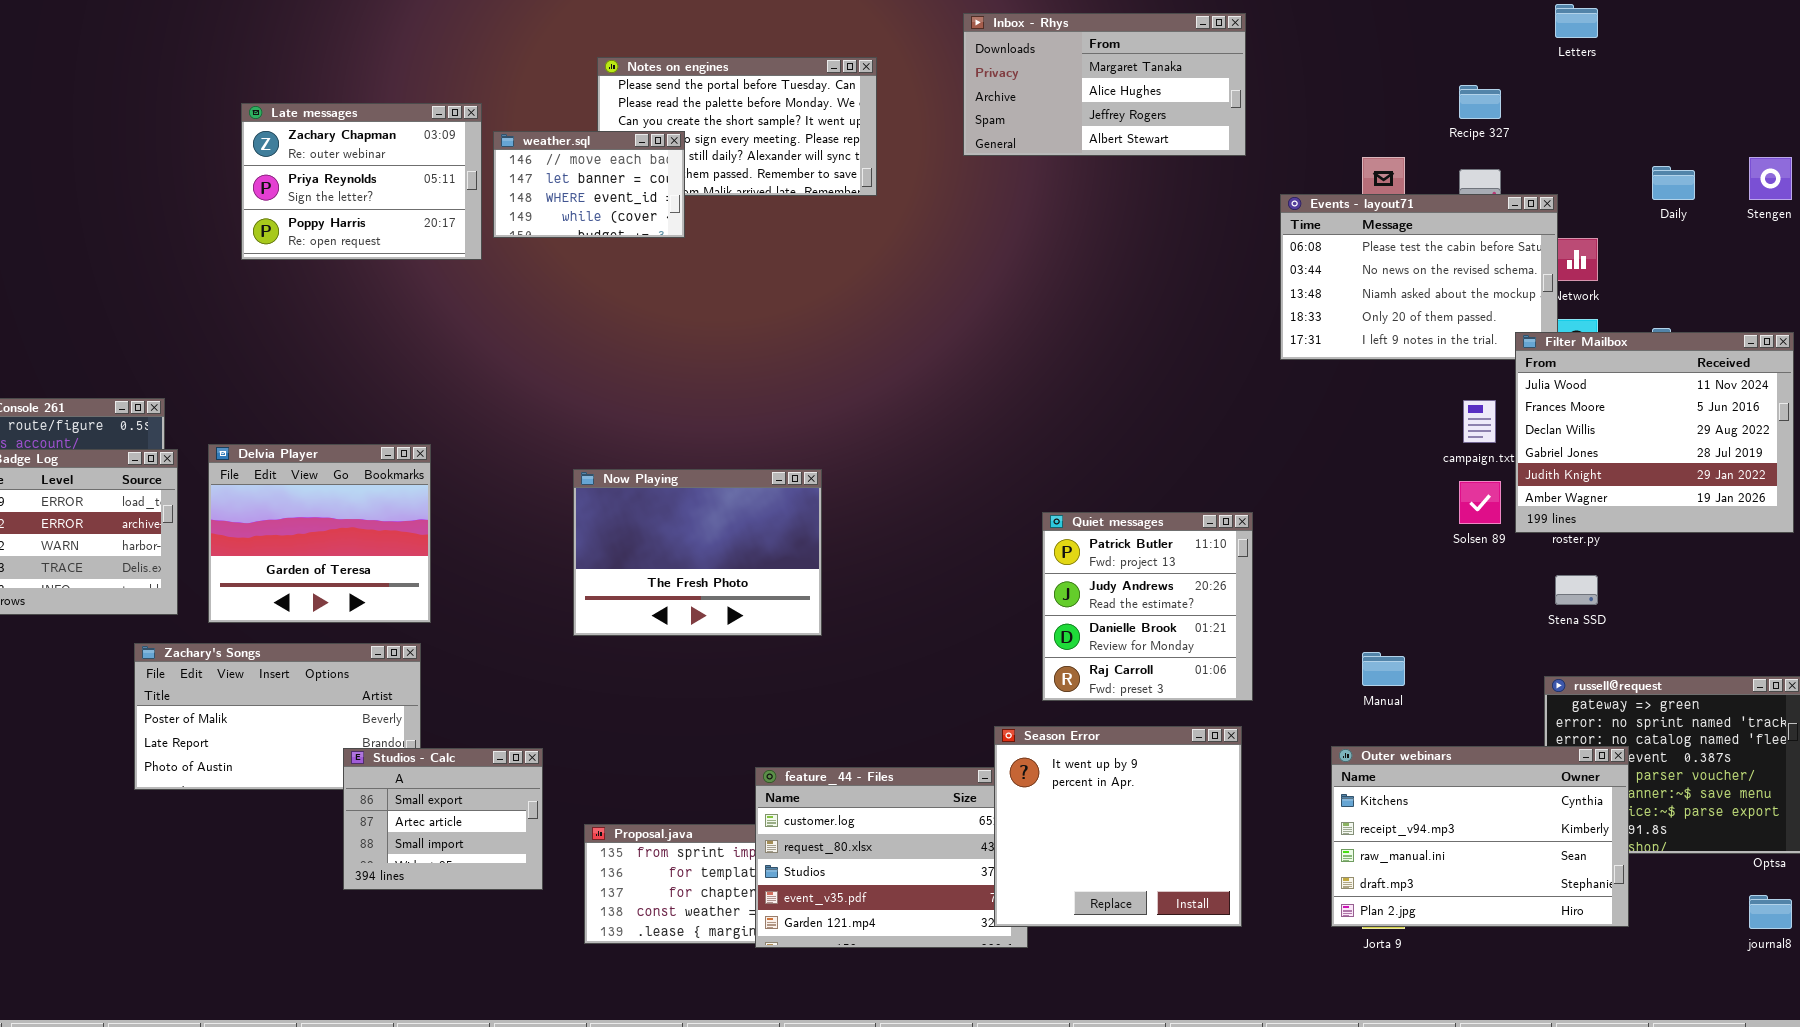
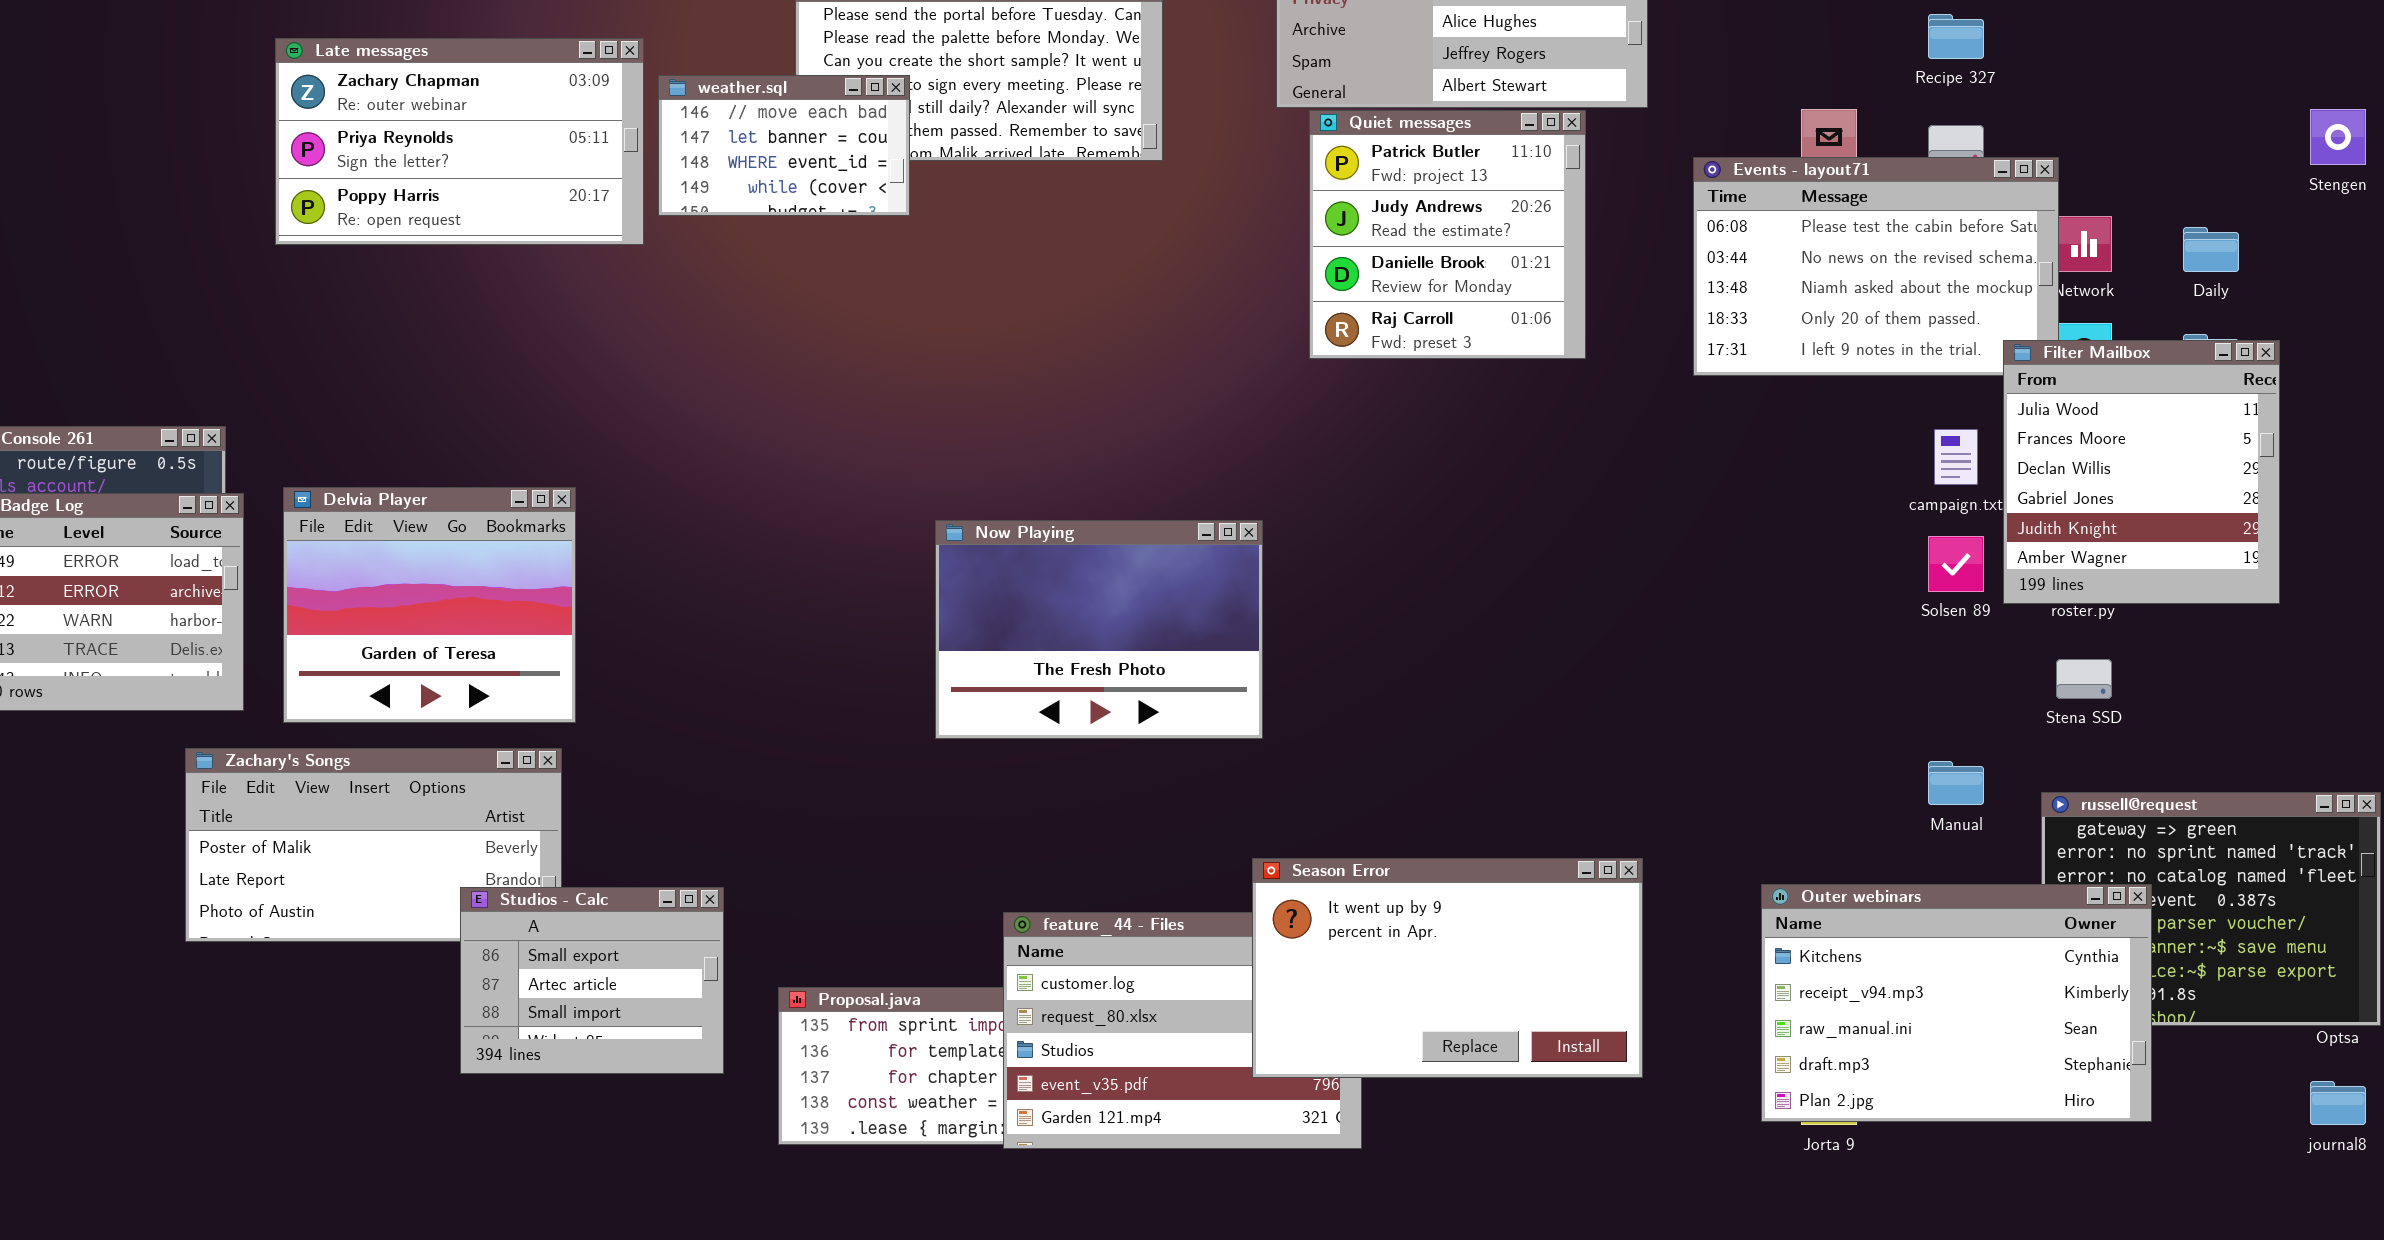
Late messages: [241,103,482,260] -> [275,38,644,245], resized
Daily: [1652,166,1695,200] -> [2183,227,2239,272], moved
Filter Mailbox: [1515,332,1794,533] -> [2003,340,2280,604], resized
Now Playing: [573,469,822,636] -> [935,520,1263,739], moved
Quiet messages: [1042,512,1253,701] -> [1309,110,1586,359], moved
Manual: [1362,652,1405,686] -> [1928,761,1984,805], moved
Season Error: [994,726,1242,927] -> [1252,858,1643,1078], resized

